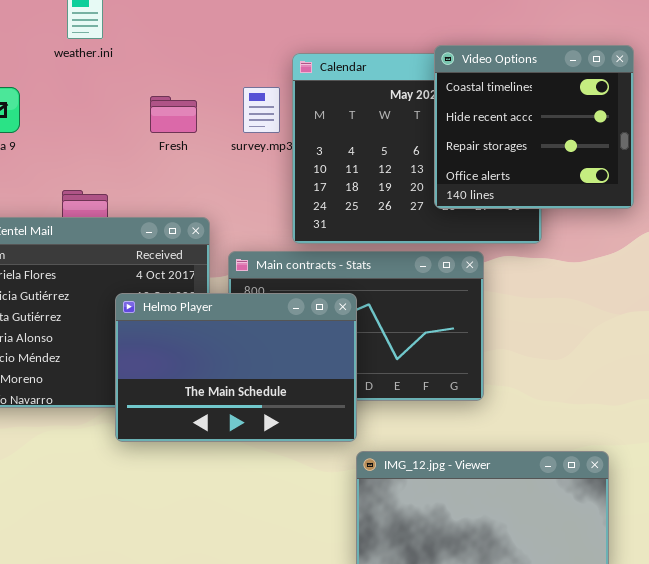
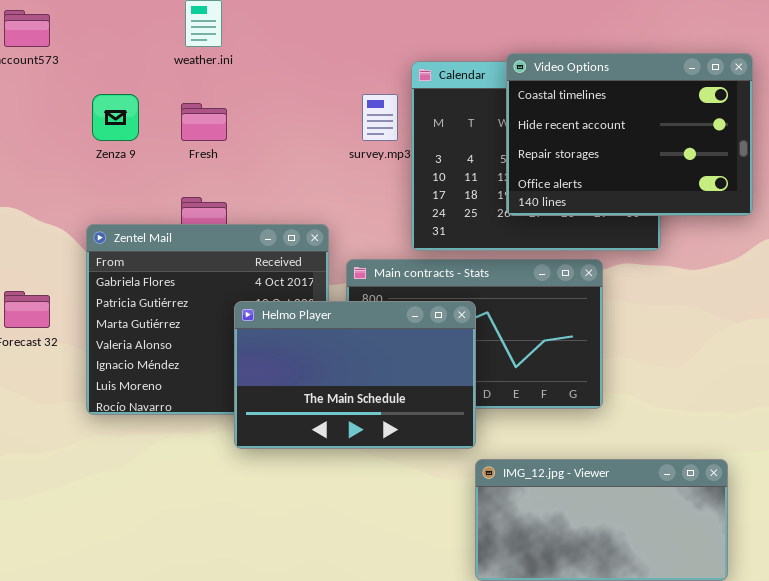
Video Options: [434,45,634,209] -> [506,53,753,216], resized
Fresh: [150,96,197,133] -> [181,103,227,141], moved

